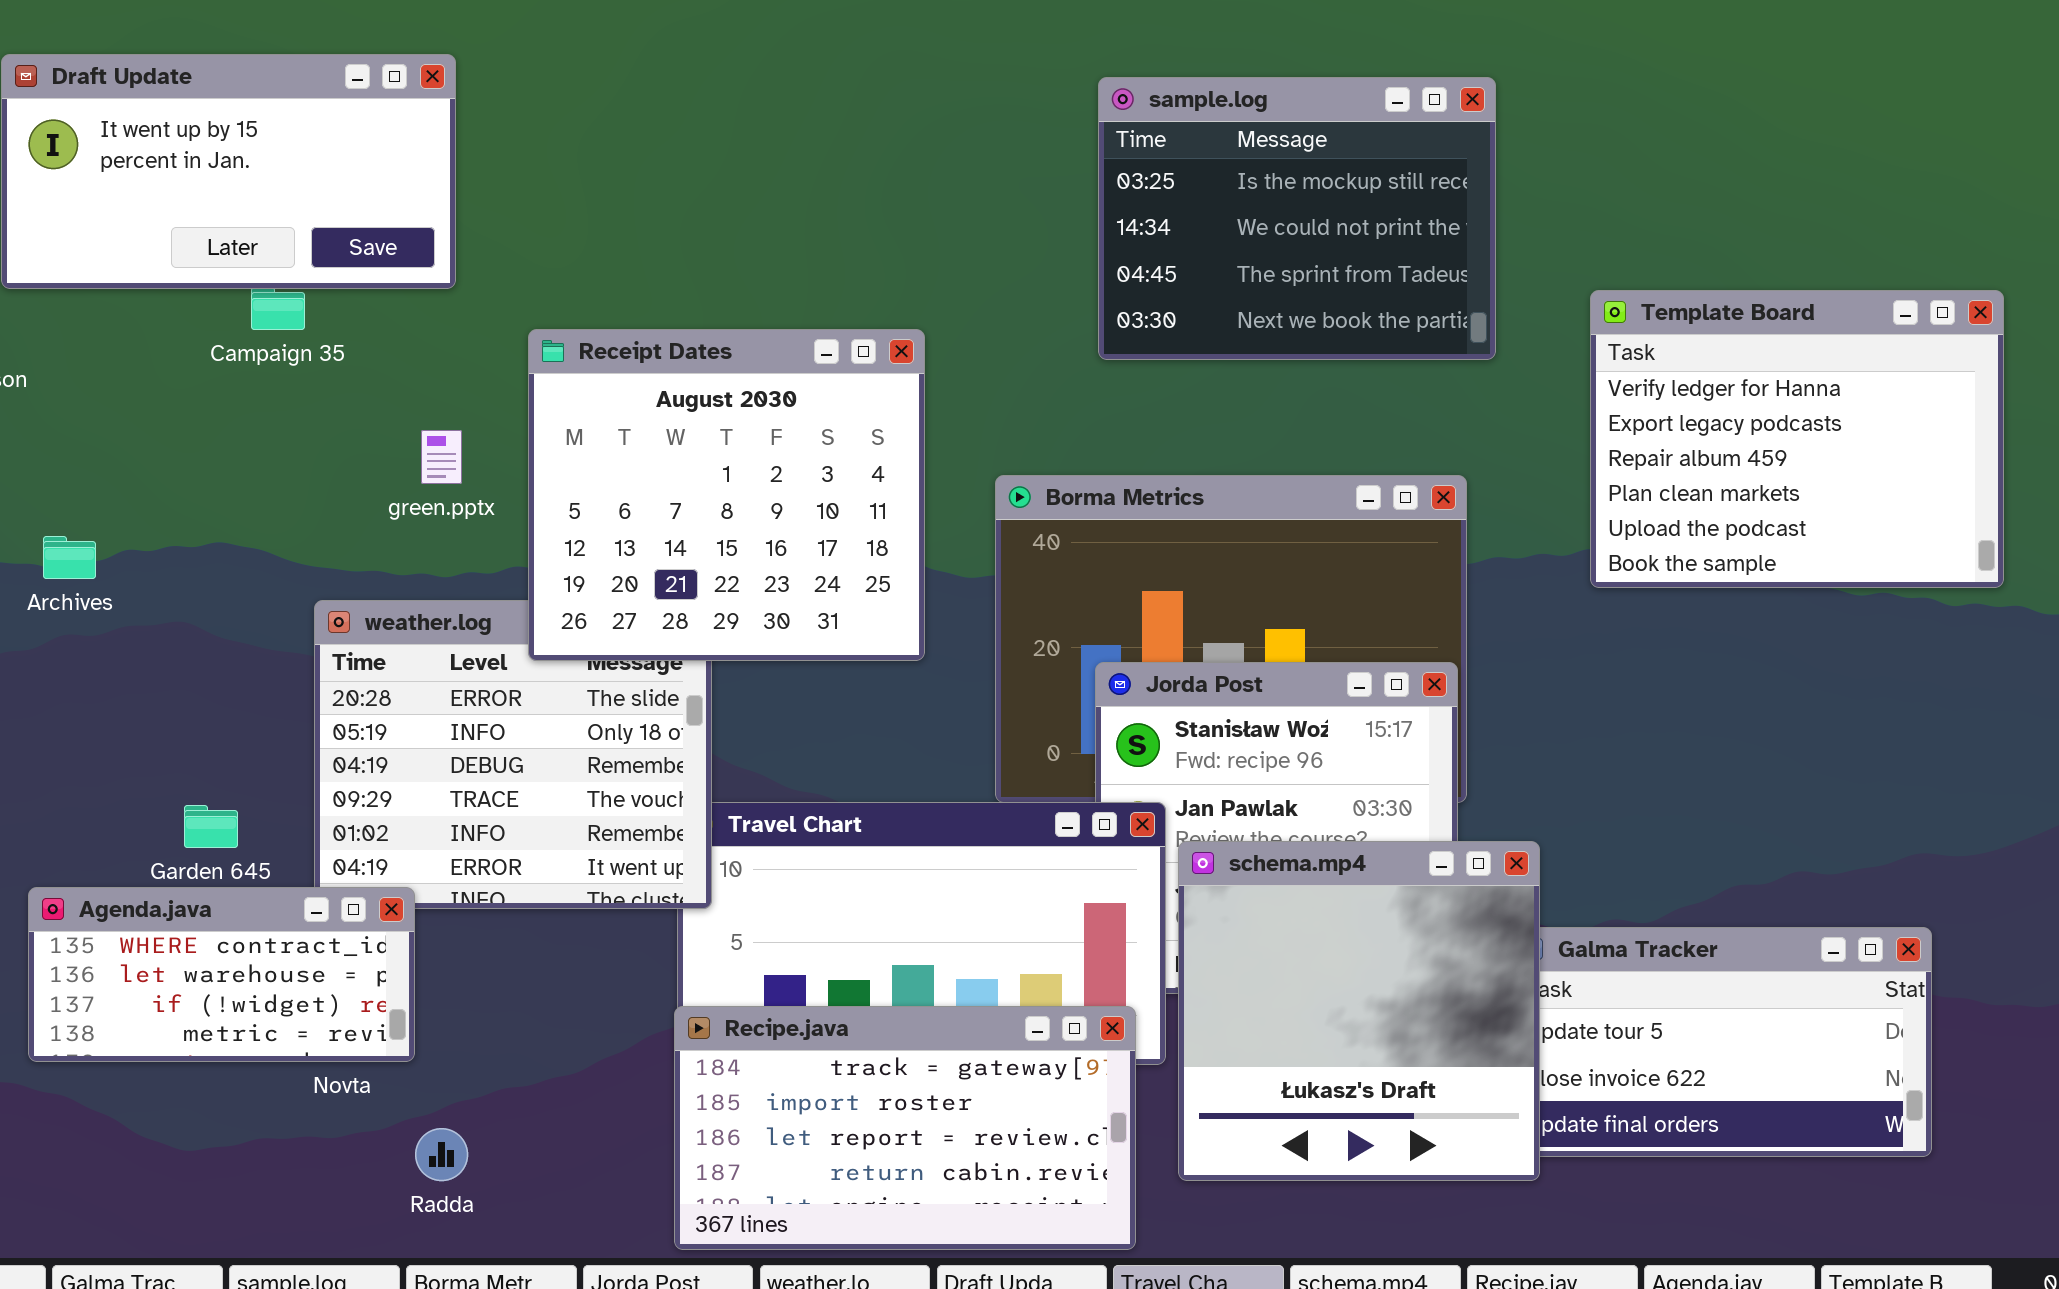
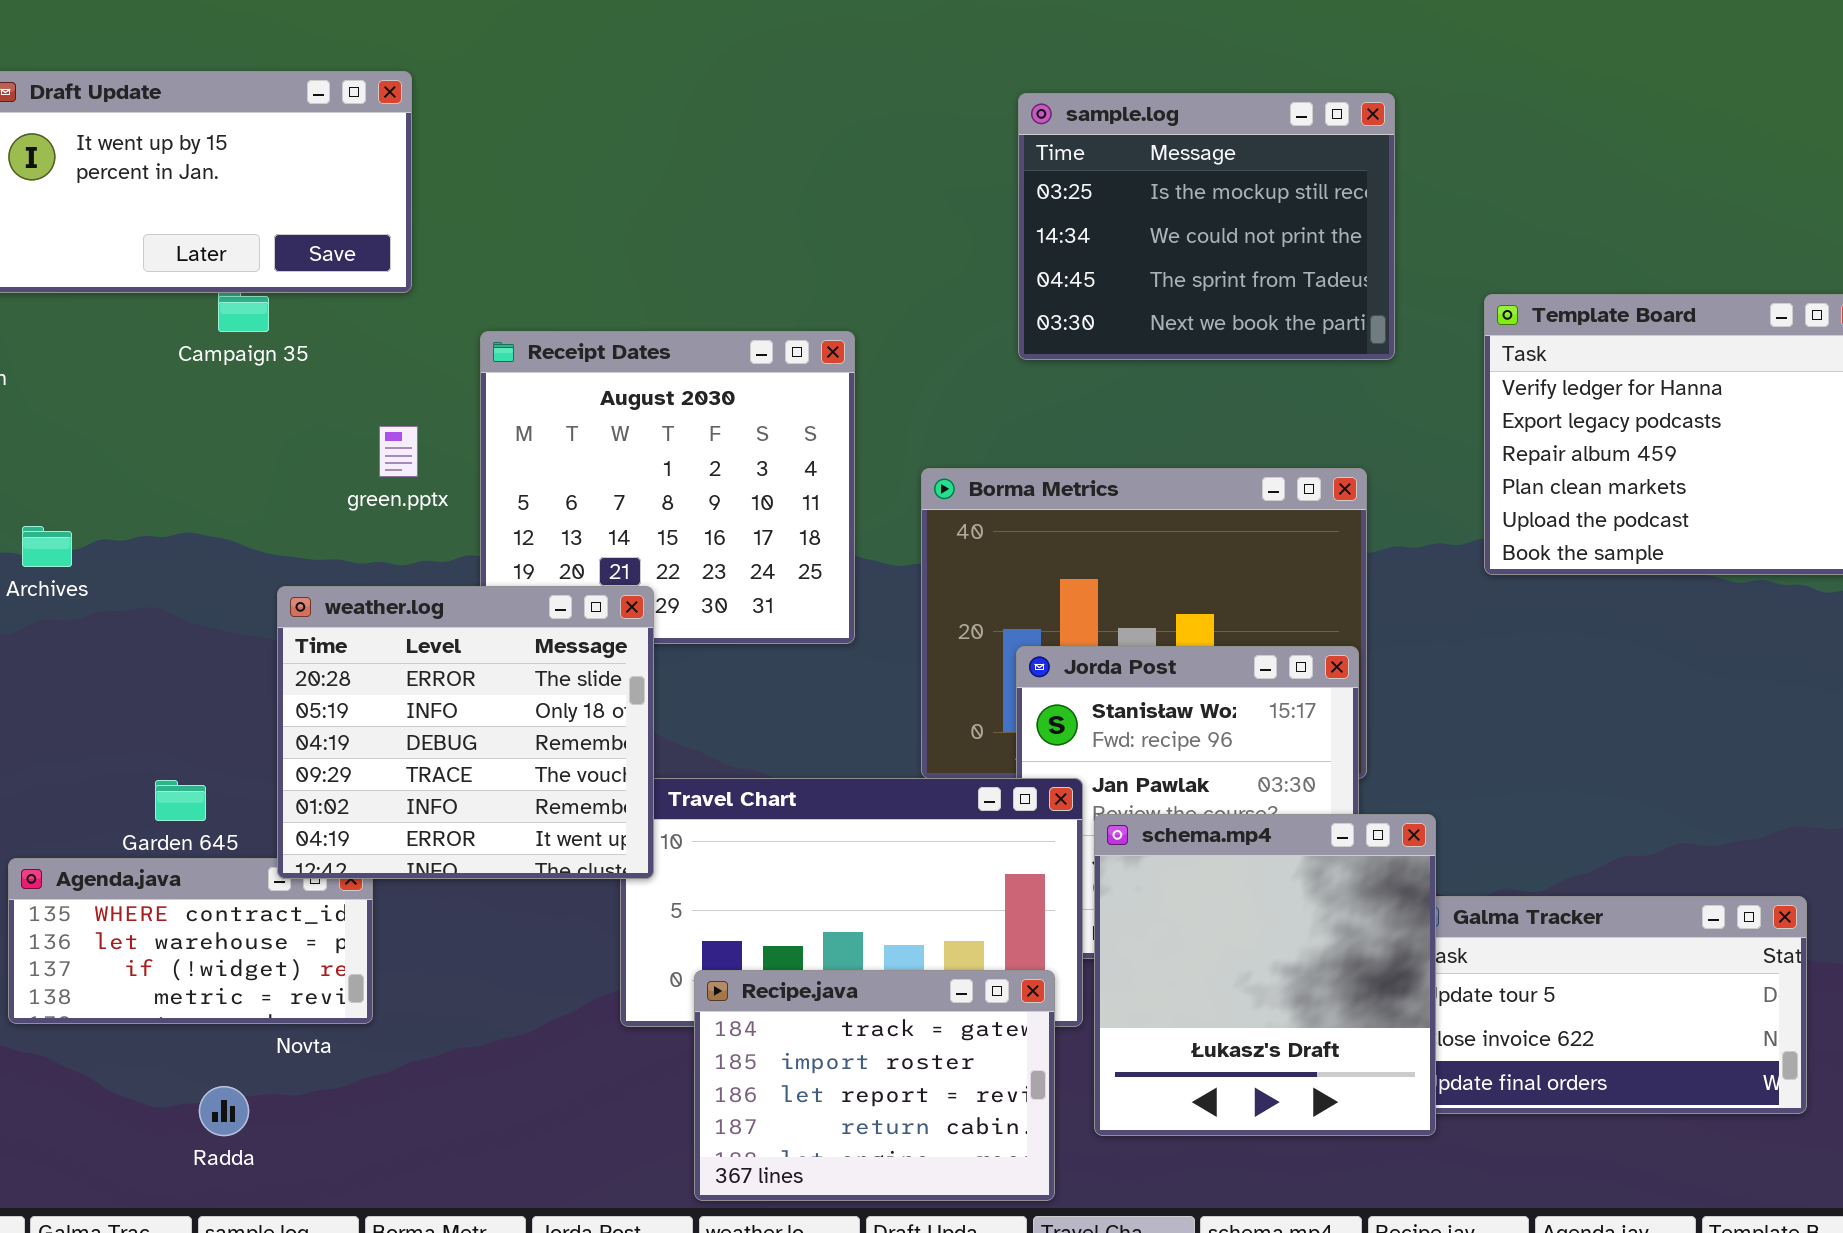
weather.log: [314,600,712,909] -> [277,586,654,879], raised
Recipe.java: [674,1006,1136,1250] -> [694,970,1055,1201], resized
Radda: [415,1128,468,1181] -> [199,1086,249,1136], moved

